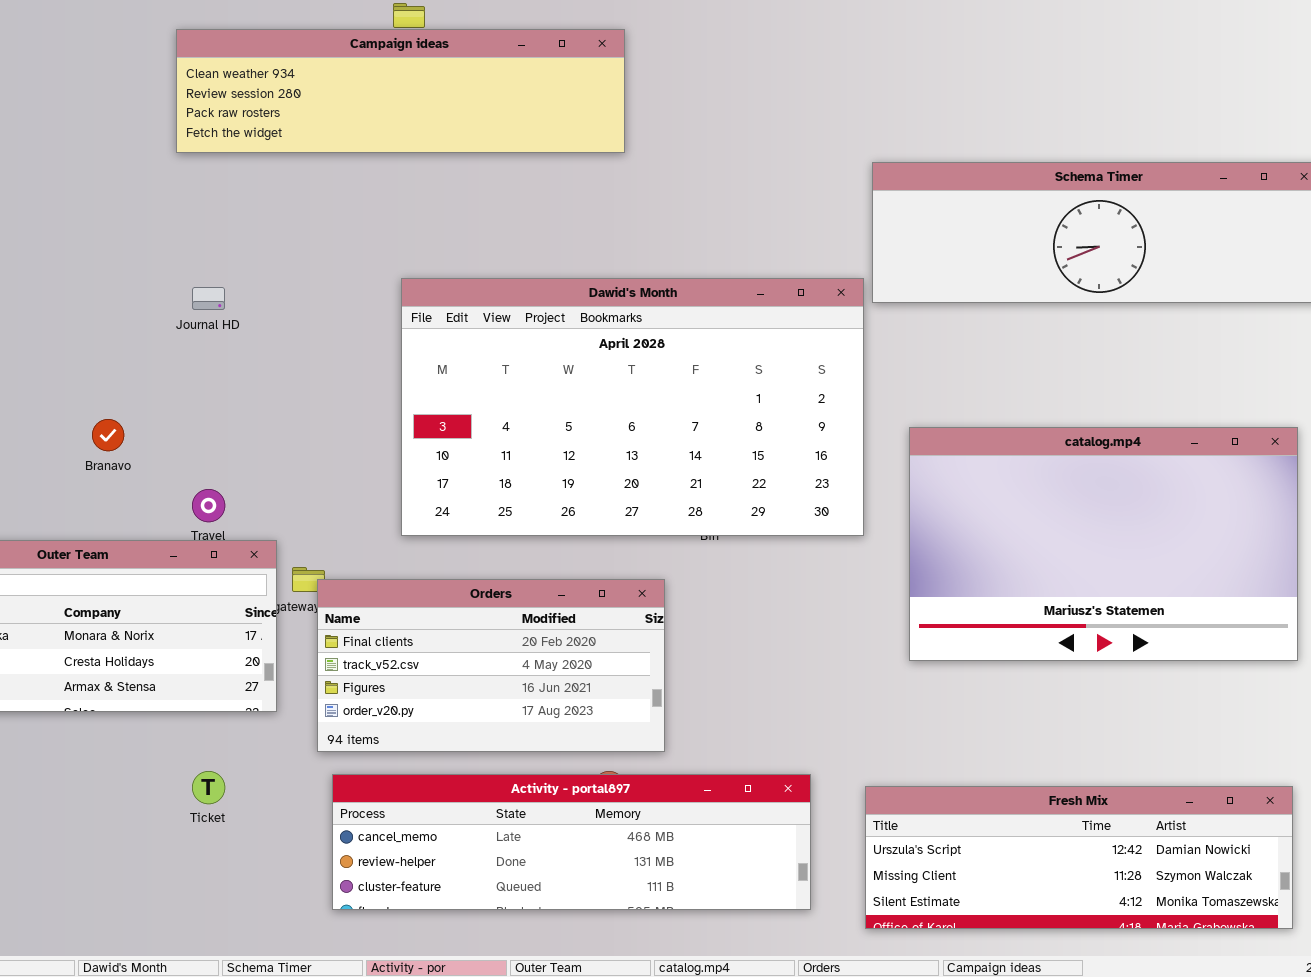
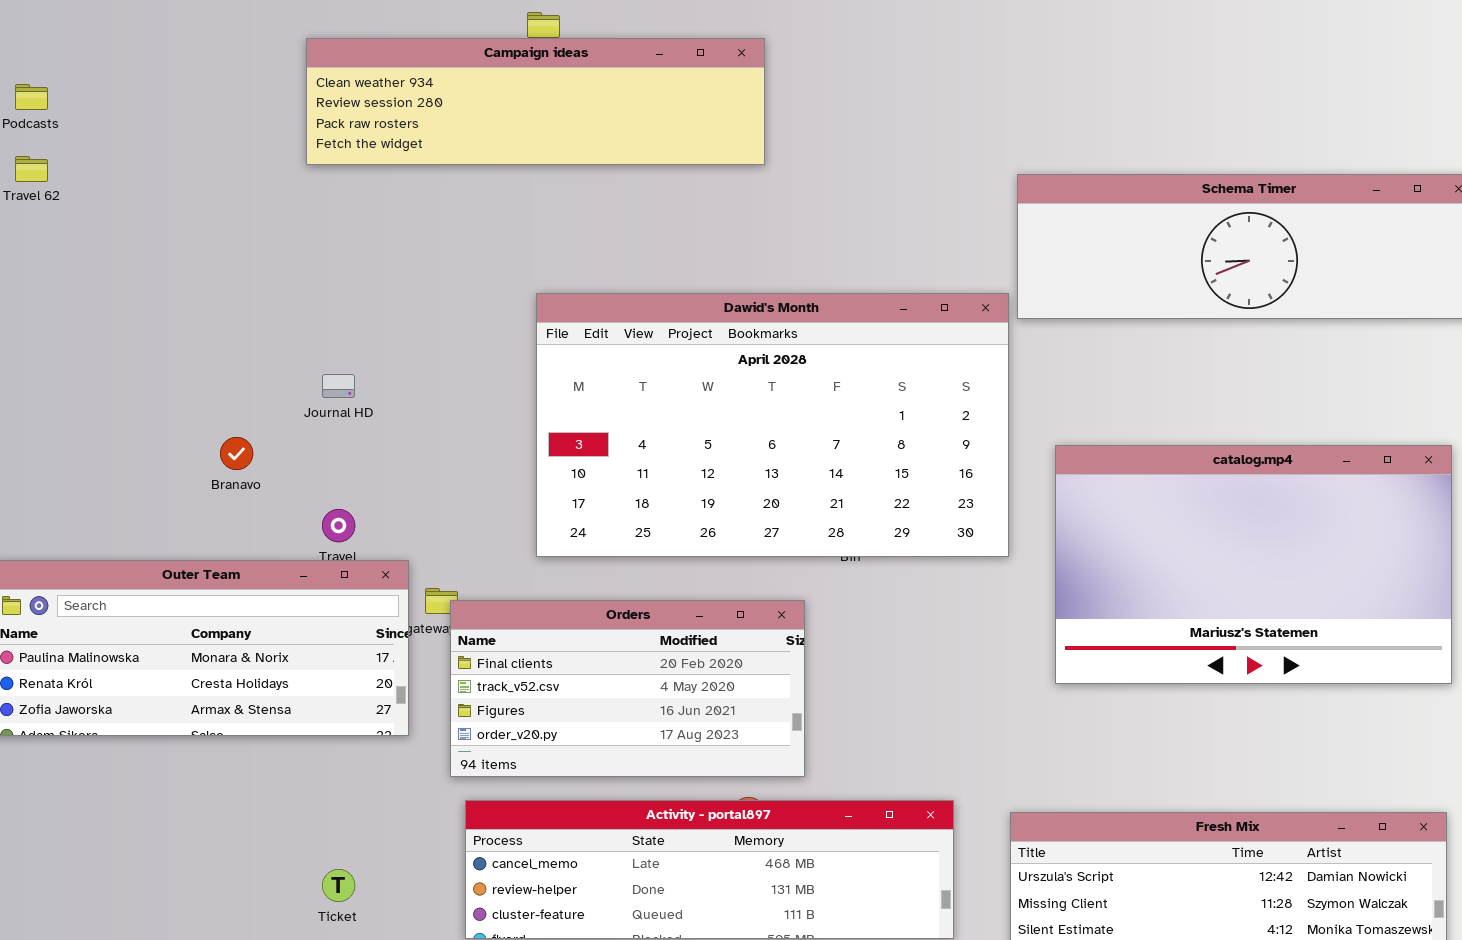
Journal HD: [192,287,225,310] -> [322,374,355,398], moved
Ticket: [192,771,225,804] -> [322,869,355,902], moved

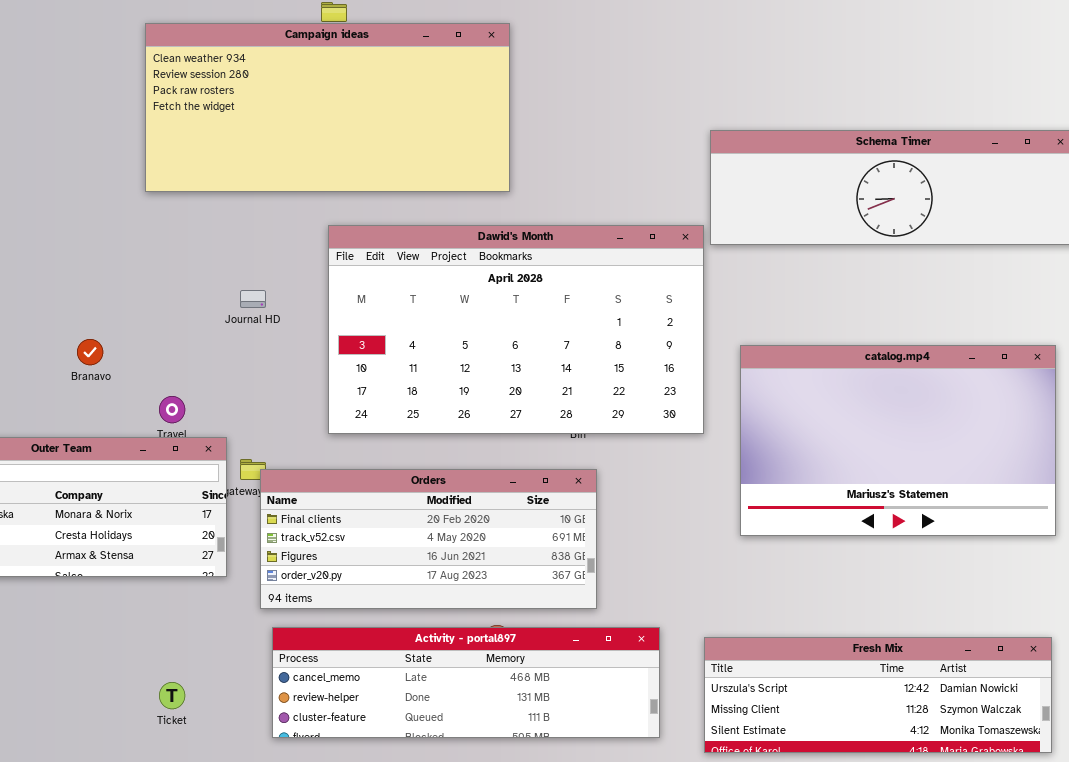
Campaign ideas: [306,38,765,165] -> [145,23,510,192], resized
Journal HD: [322,374,355,398] -> [240,290,266,308], moved
Orders: [450,600,805,777] -> [260,469,597,609], resized

